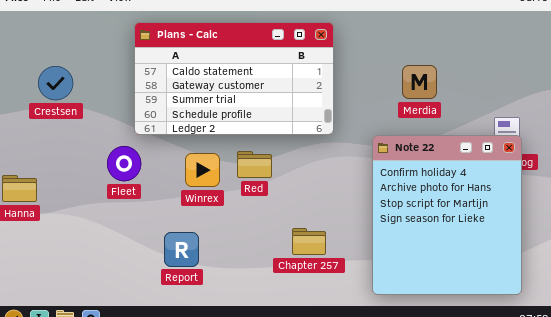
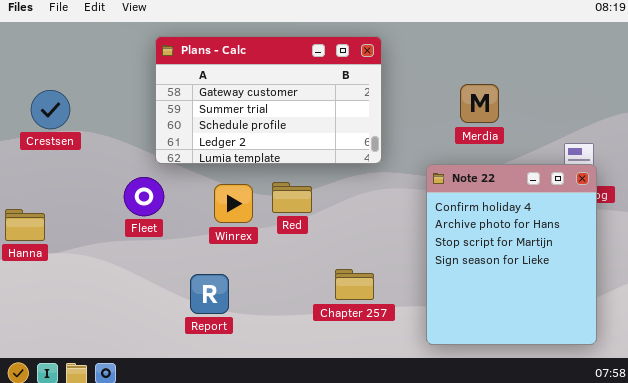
Plans - Calc: [134,22,334,135] -> [155,36,382,164], scrolled down 1 row
Crestsen: [38,66,73,100] -> [31,90,70,129], moved

